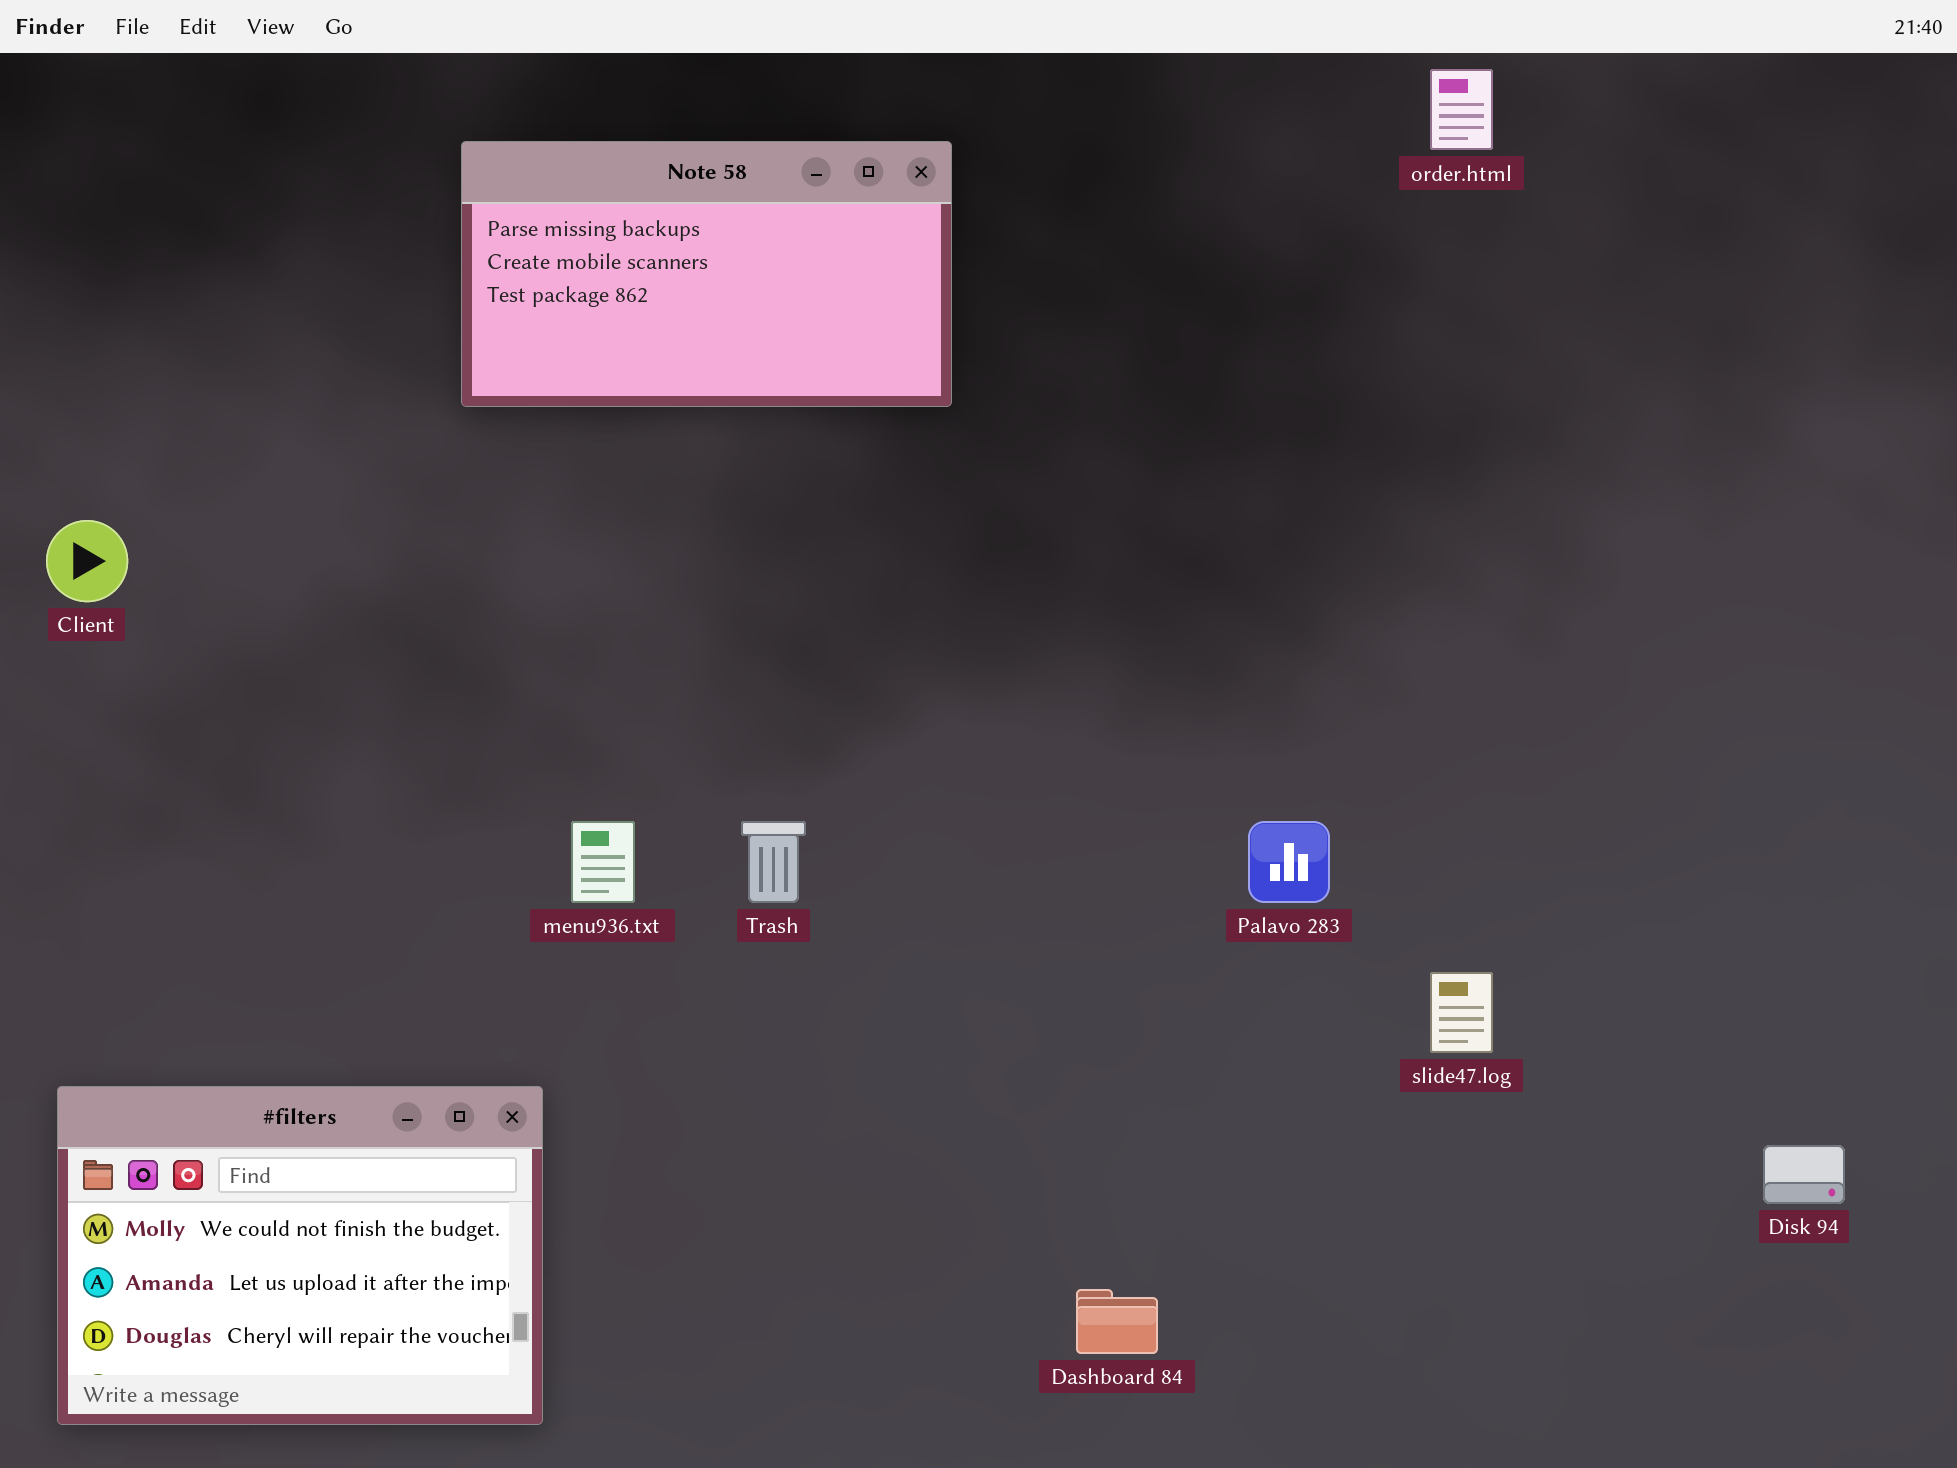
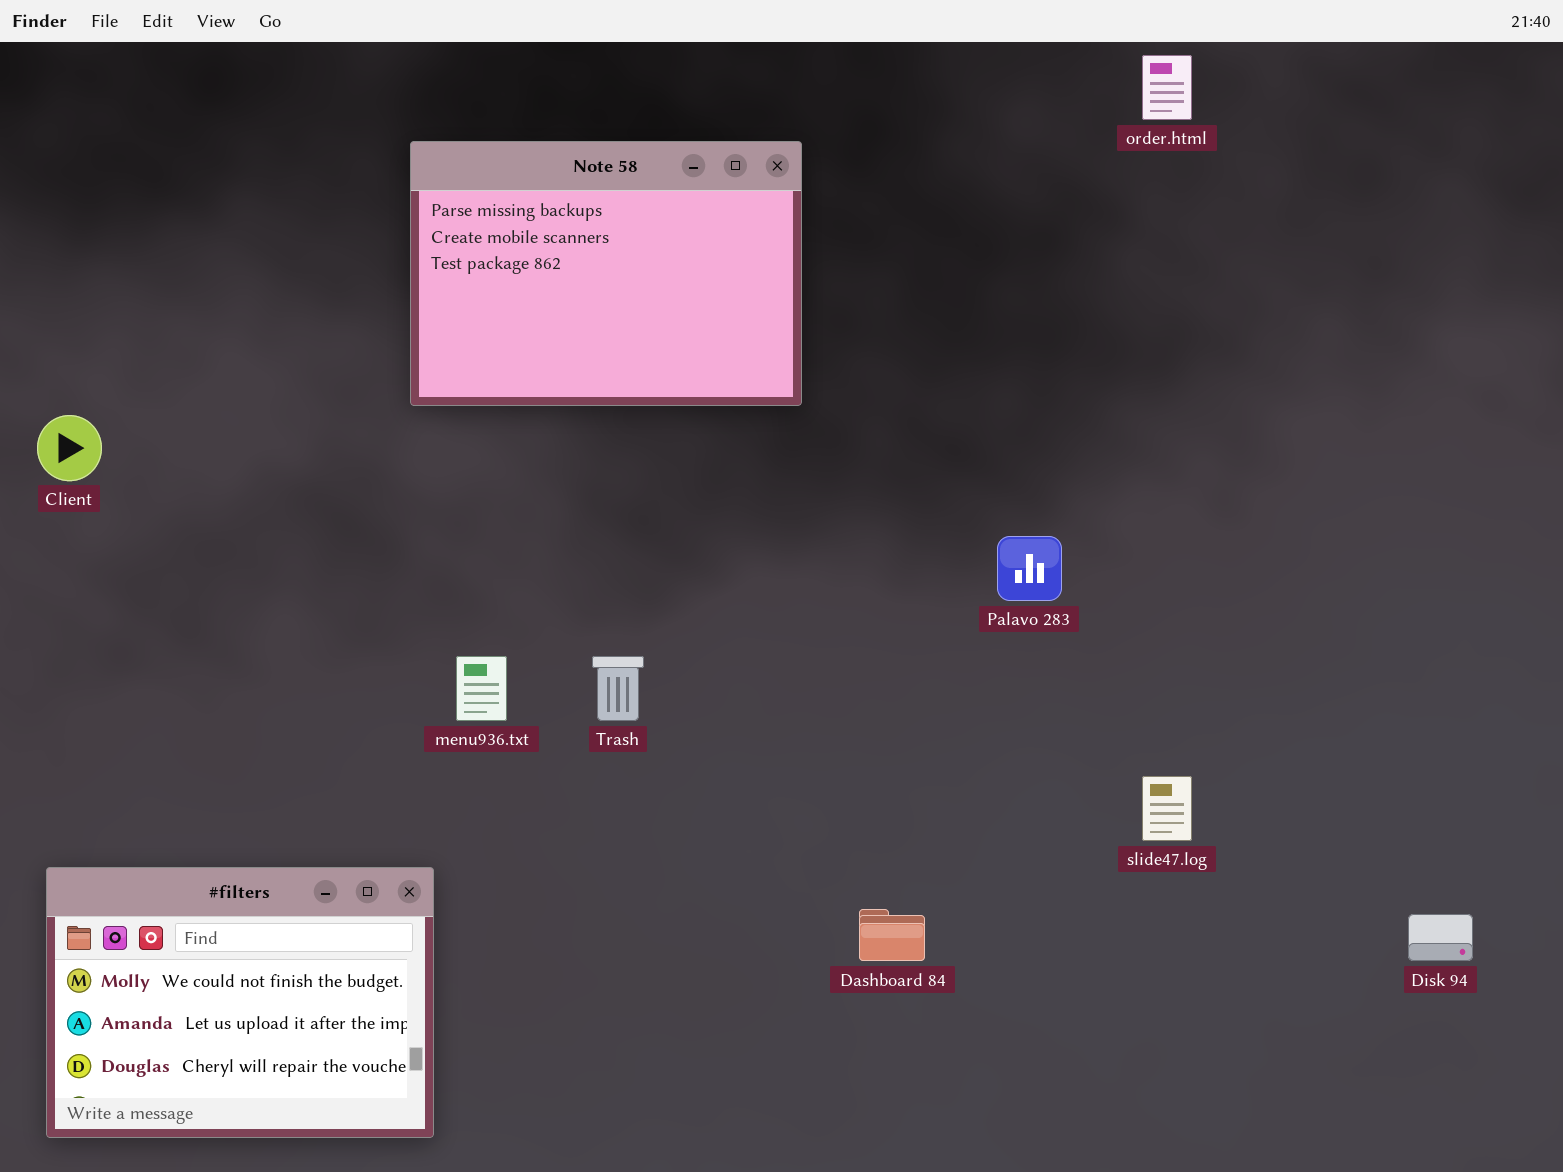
Note 58: [461,141,952,407] -> [410,141,802,406], moved, resized
Palavo 283: [1248,821,1330,903] -> [997,536,1062,601], moved
Dashboard 84: [1076,1289,1158,1354] -> [859,909,925,961], moved

